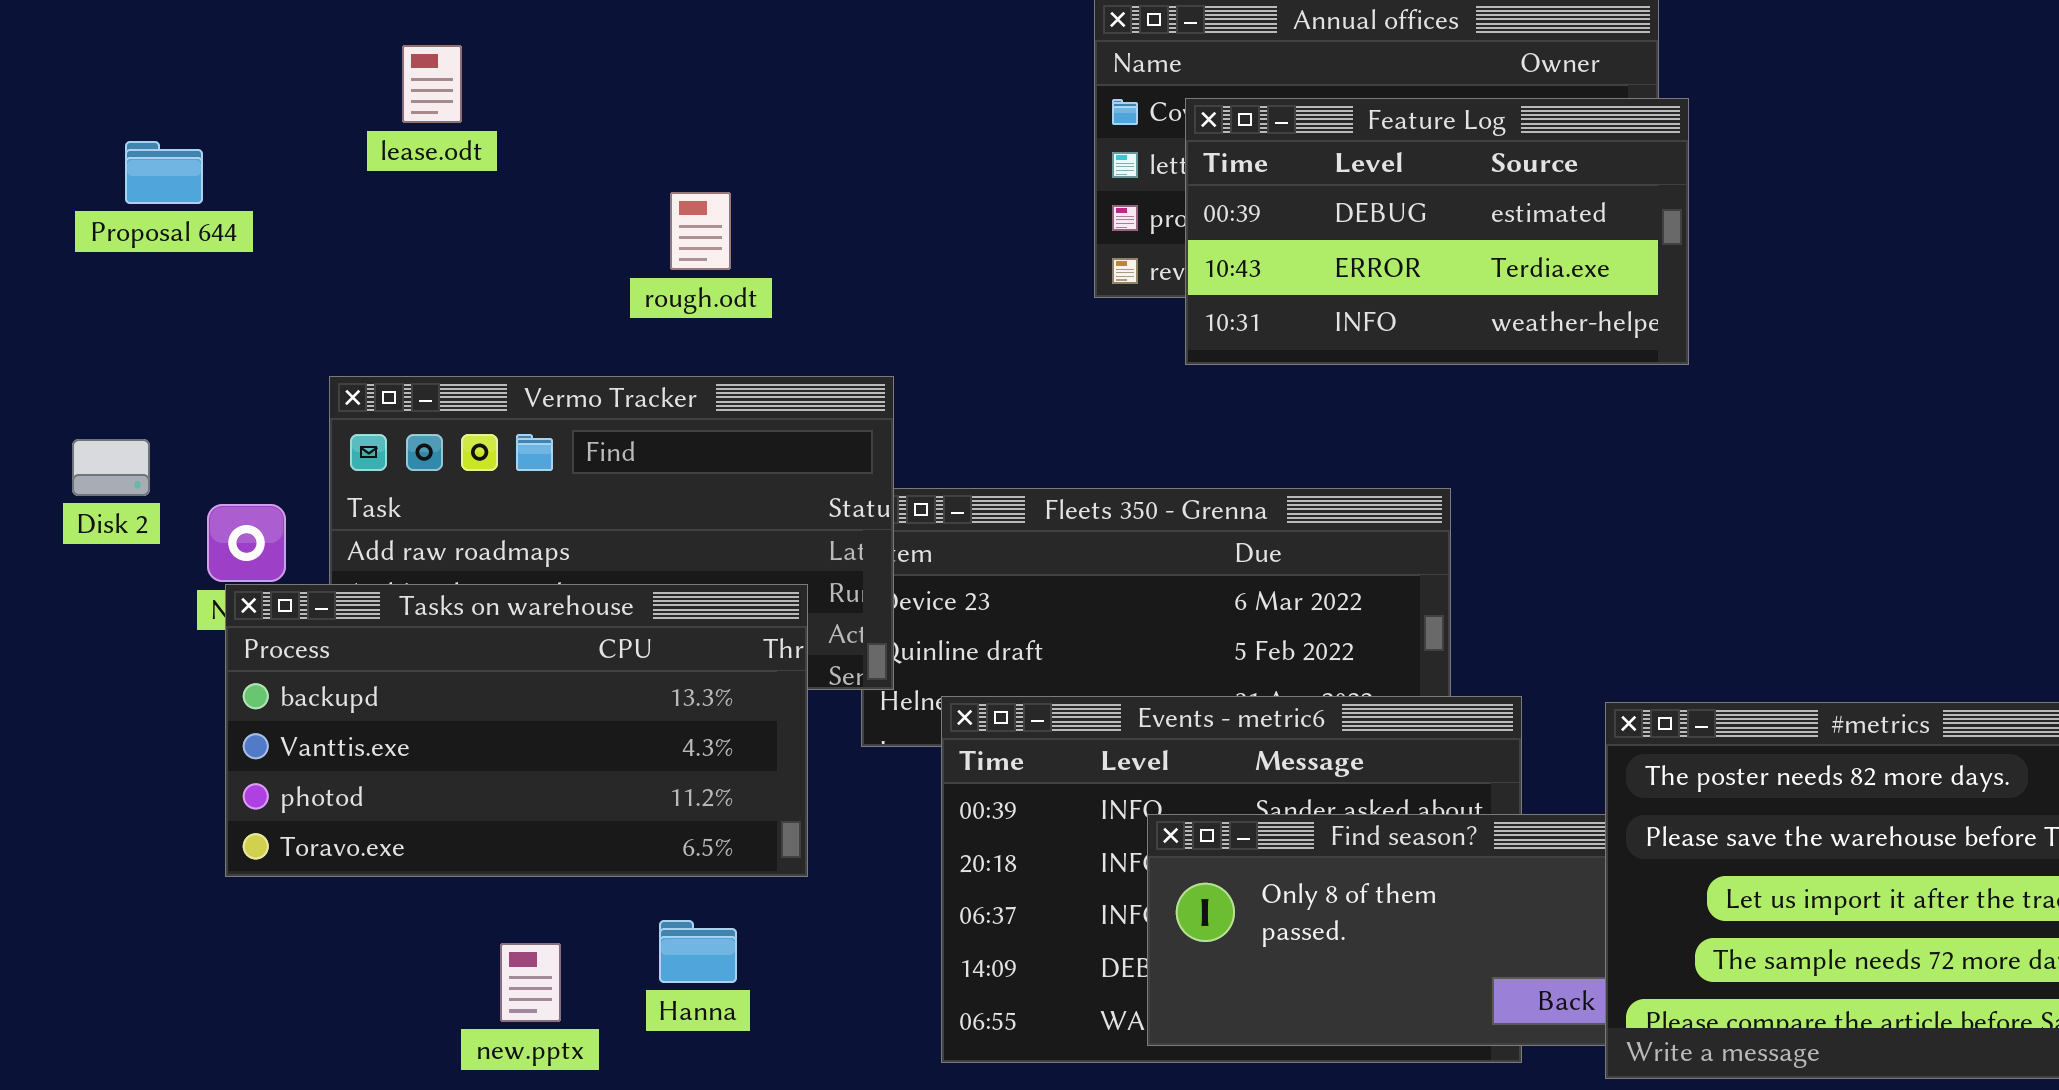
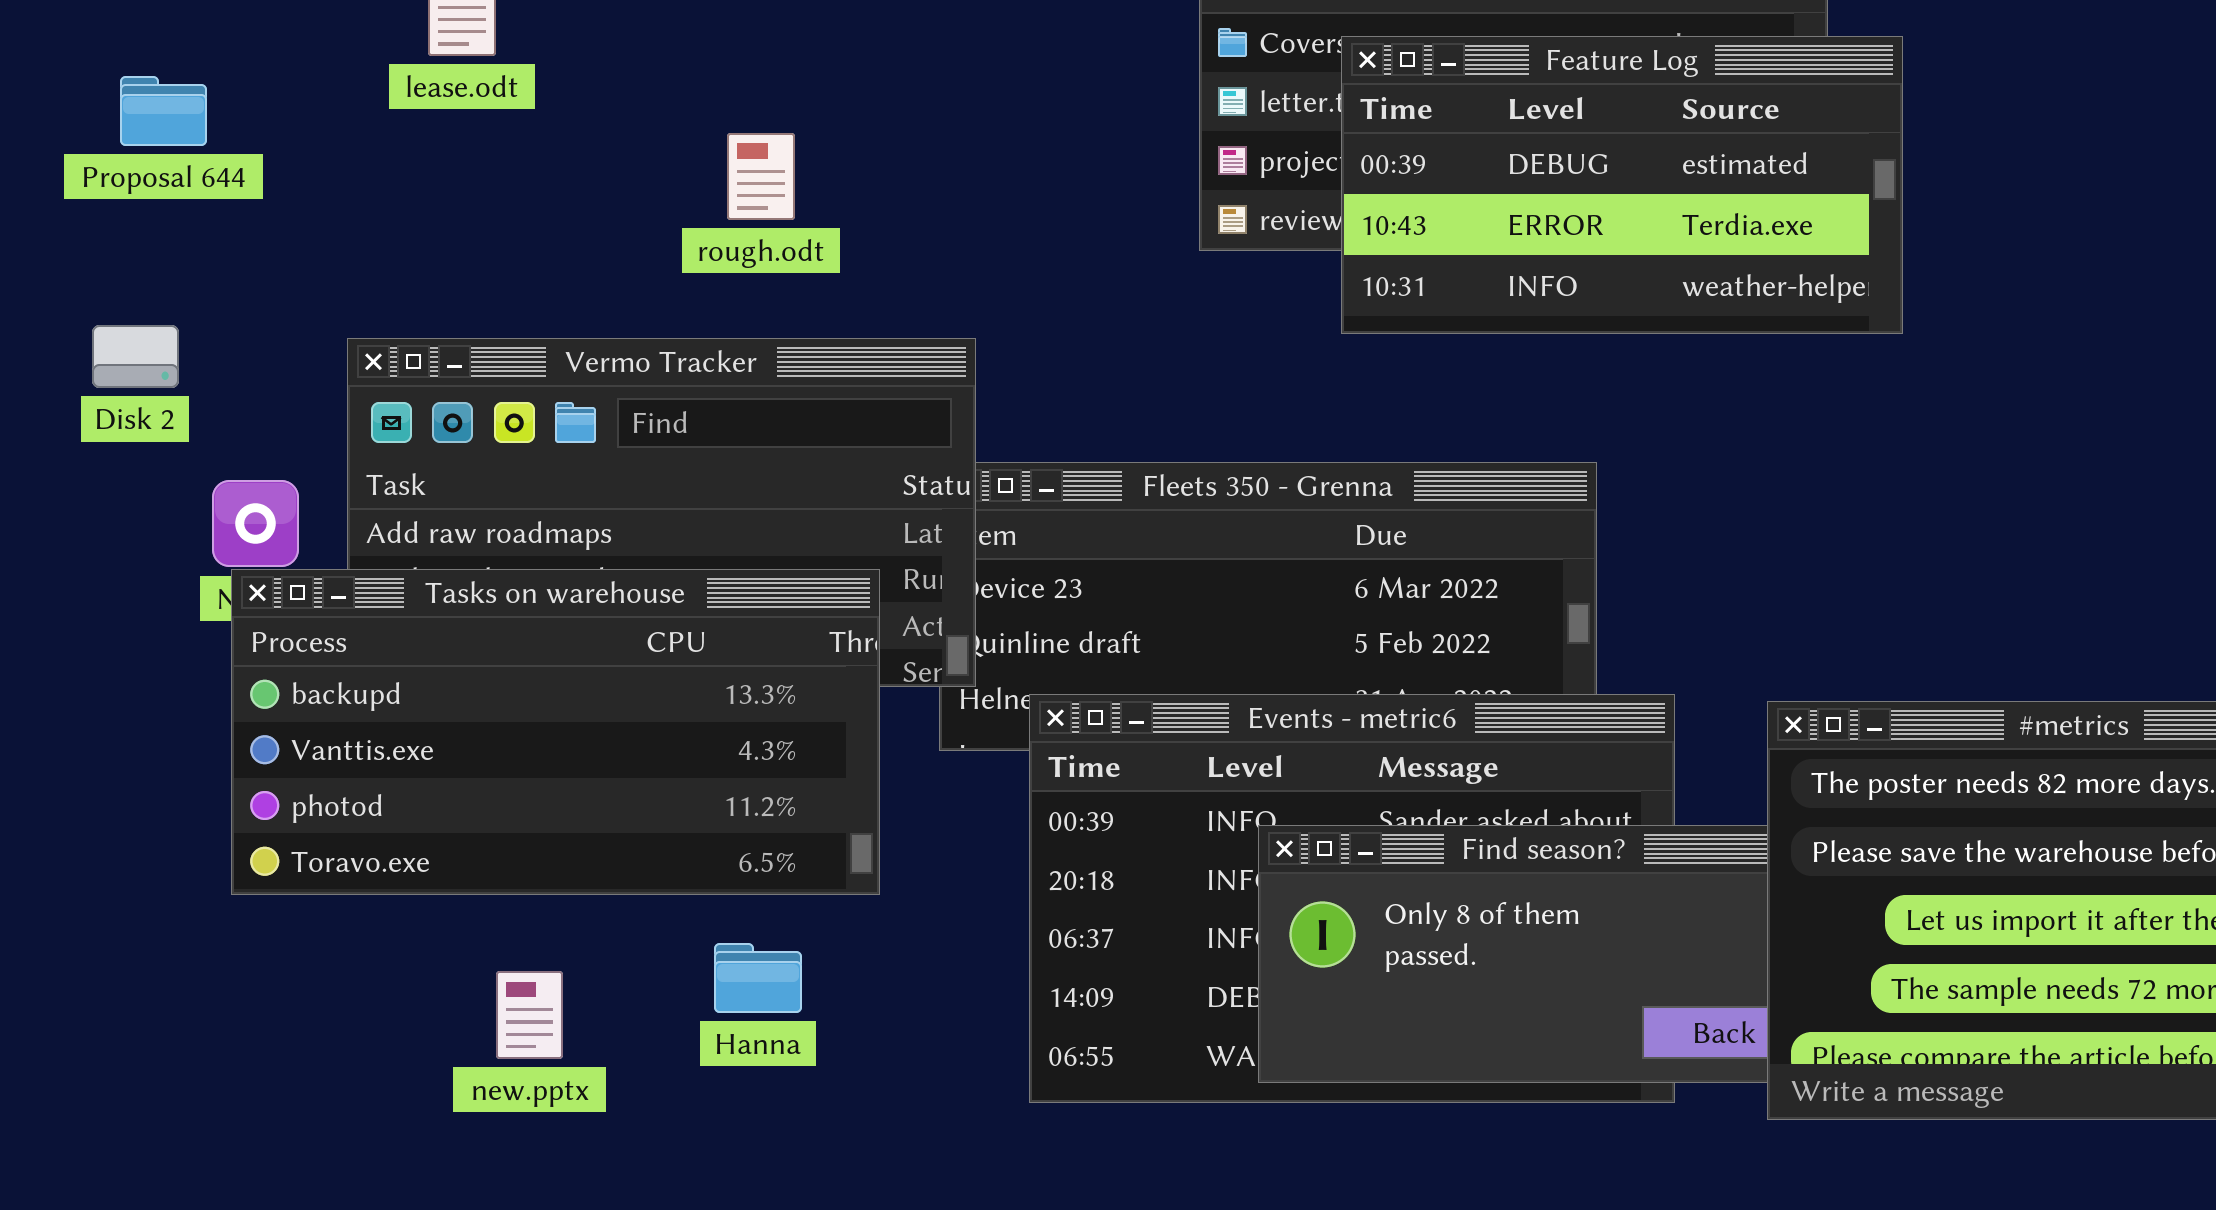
Feature Log: [1185,98,1689,365] -> [1341,36,1903,334], moved
Disk 2: [72,439,150,496] -> [92,325,179,388], moved
new.pptx: [500,943,561,1022] -> [496,971,563,1059], moved

